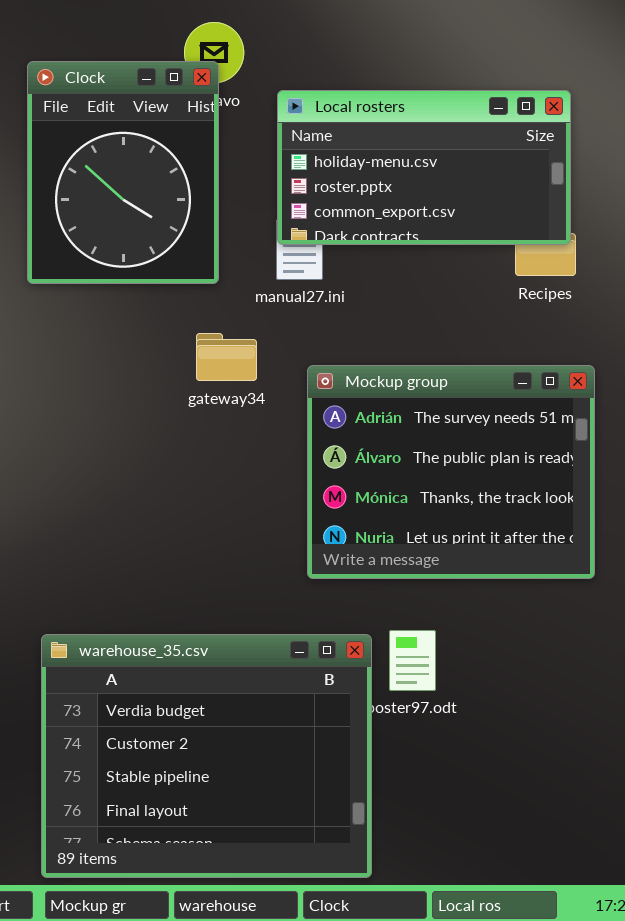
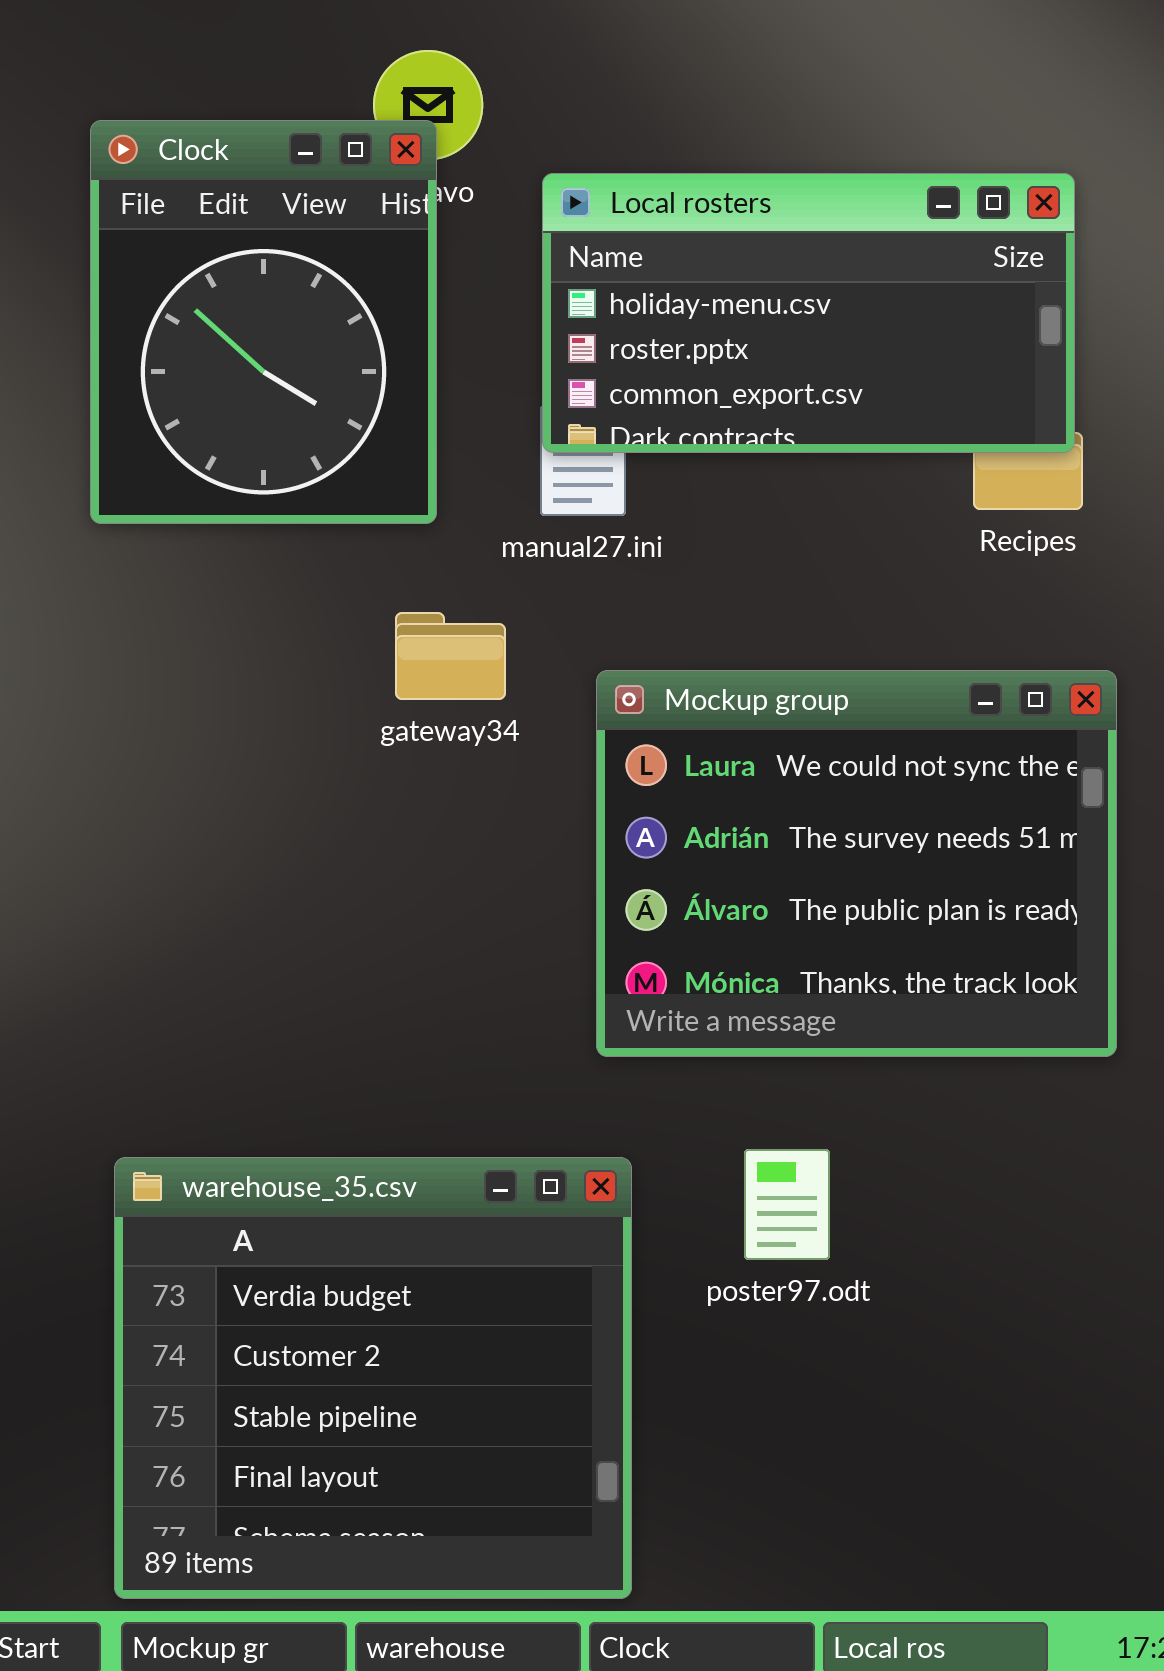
Mockup group: [307,365,595,579] -> [596,670,1117,1057], scrolled up 1 row
warehouse_35.csv: [41,634,372,878] -> [114,1157,632,1599], resized

